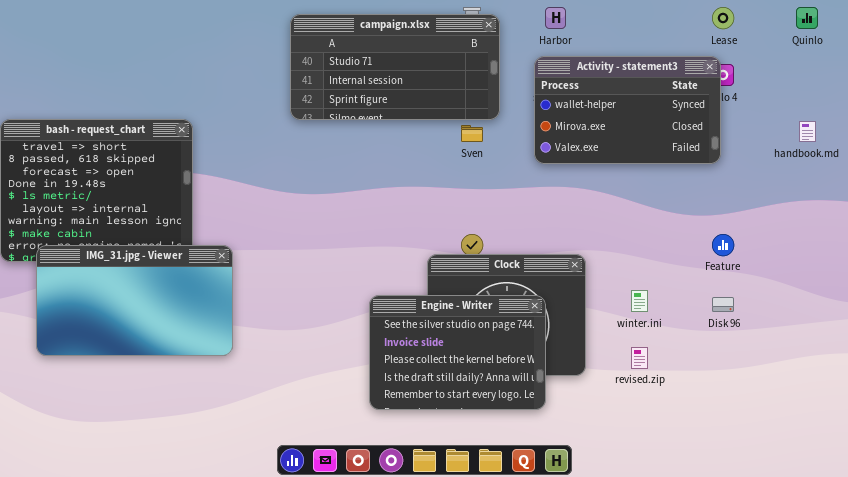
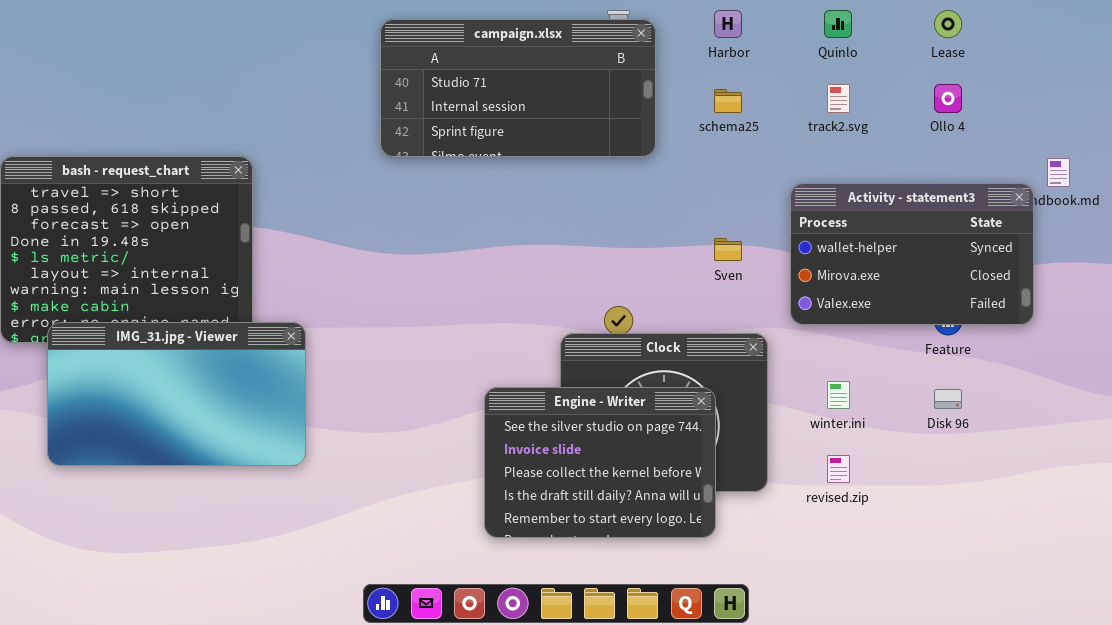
Quinlo: [796,7,818,29] -> [824,10,852,38], moved
Activity - statement3: [534,56,721,164] -> [790,183,1034,325], moved
Sven: [461,125,483,142] -> [714,238,742,261], moved

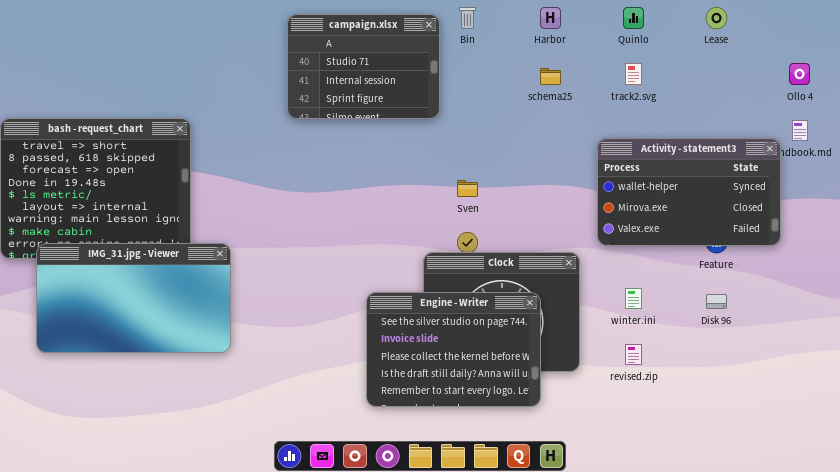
campaign.xlsx: [380,19,656,157] -> [287,14,440,119], resized
Ollo 4: [934,84,962,113] -> [789,63,810,85], moved
Sven: [714,238,742,261] -> [457,180,478,197], moved

